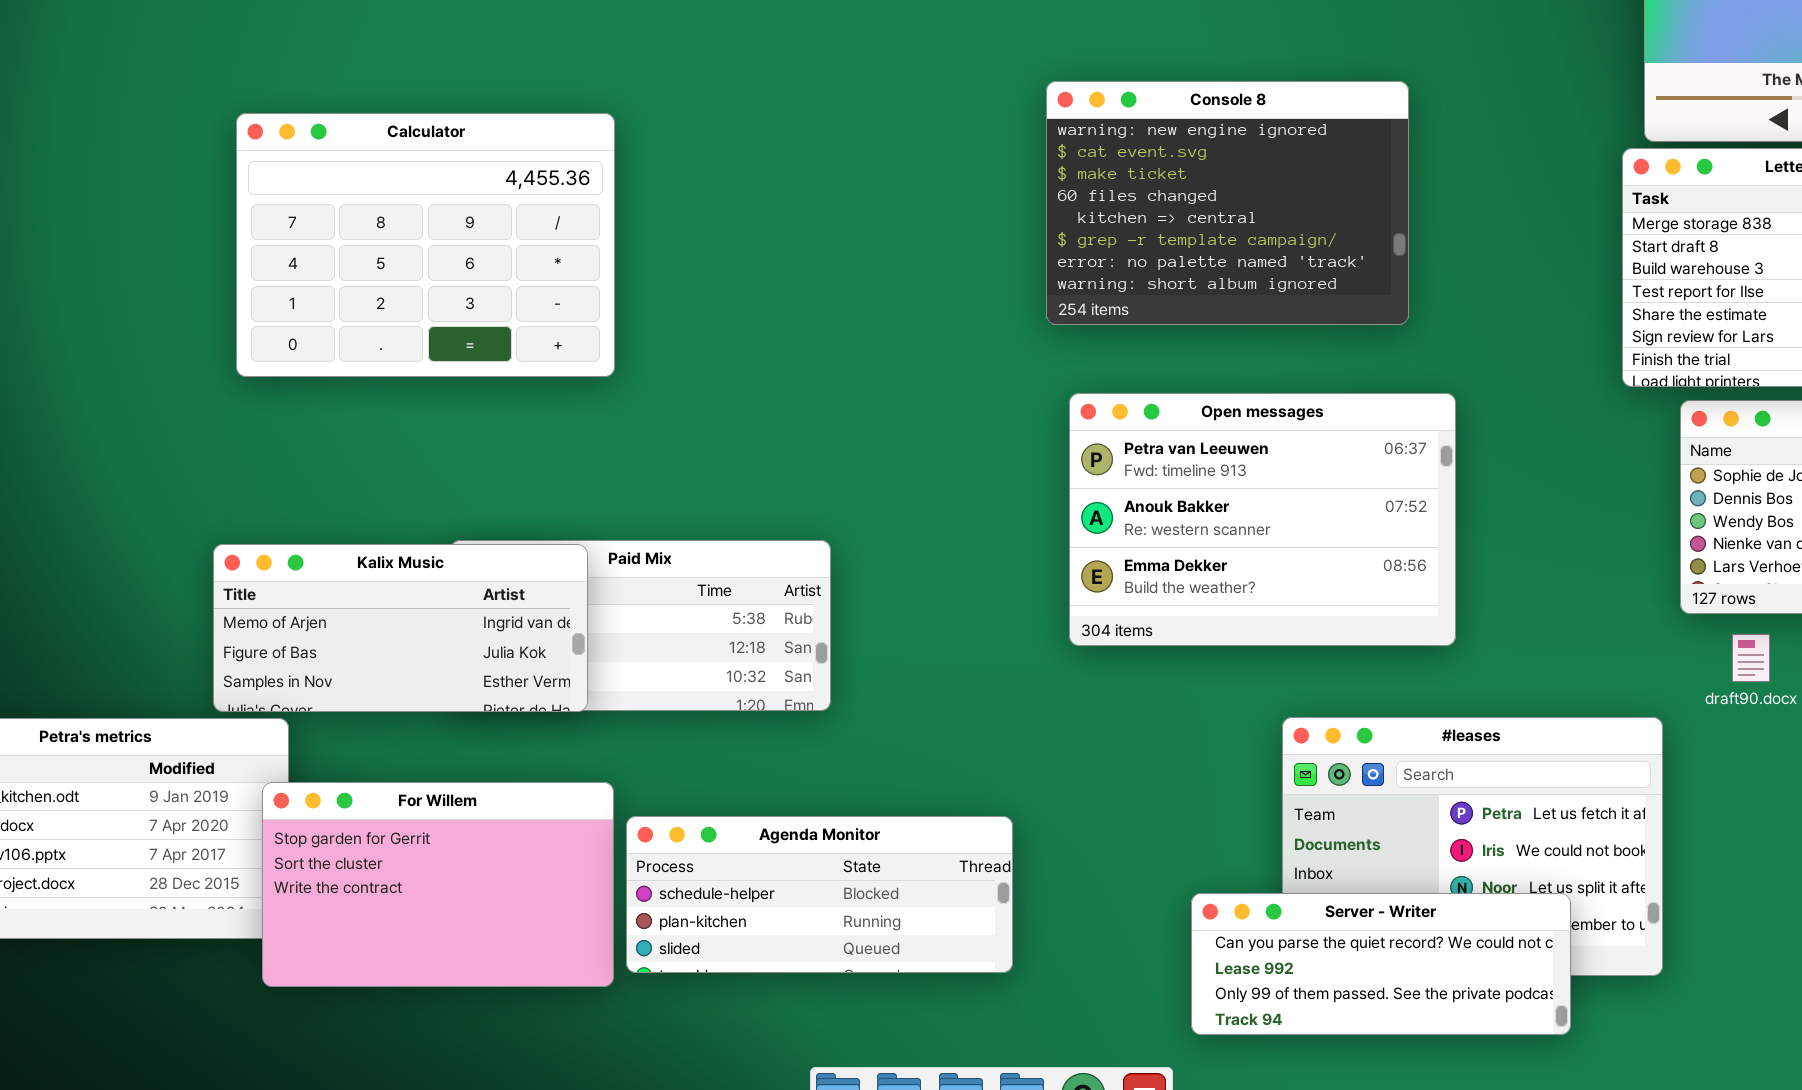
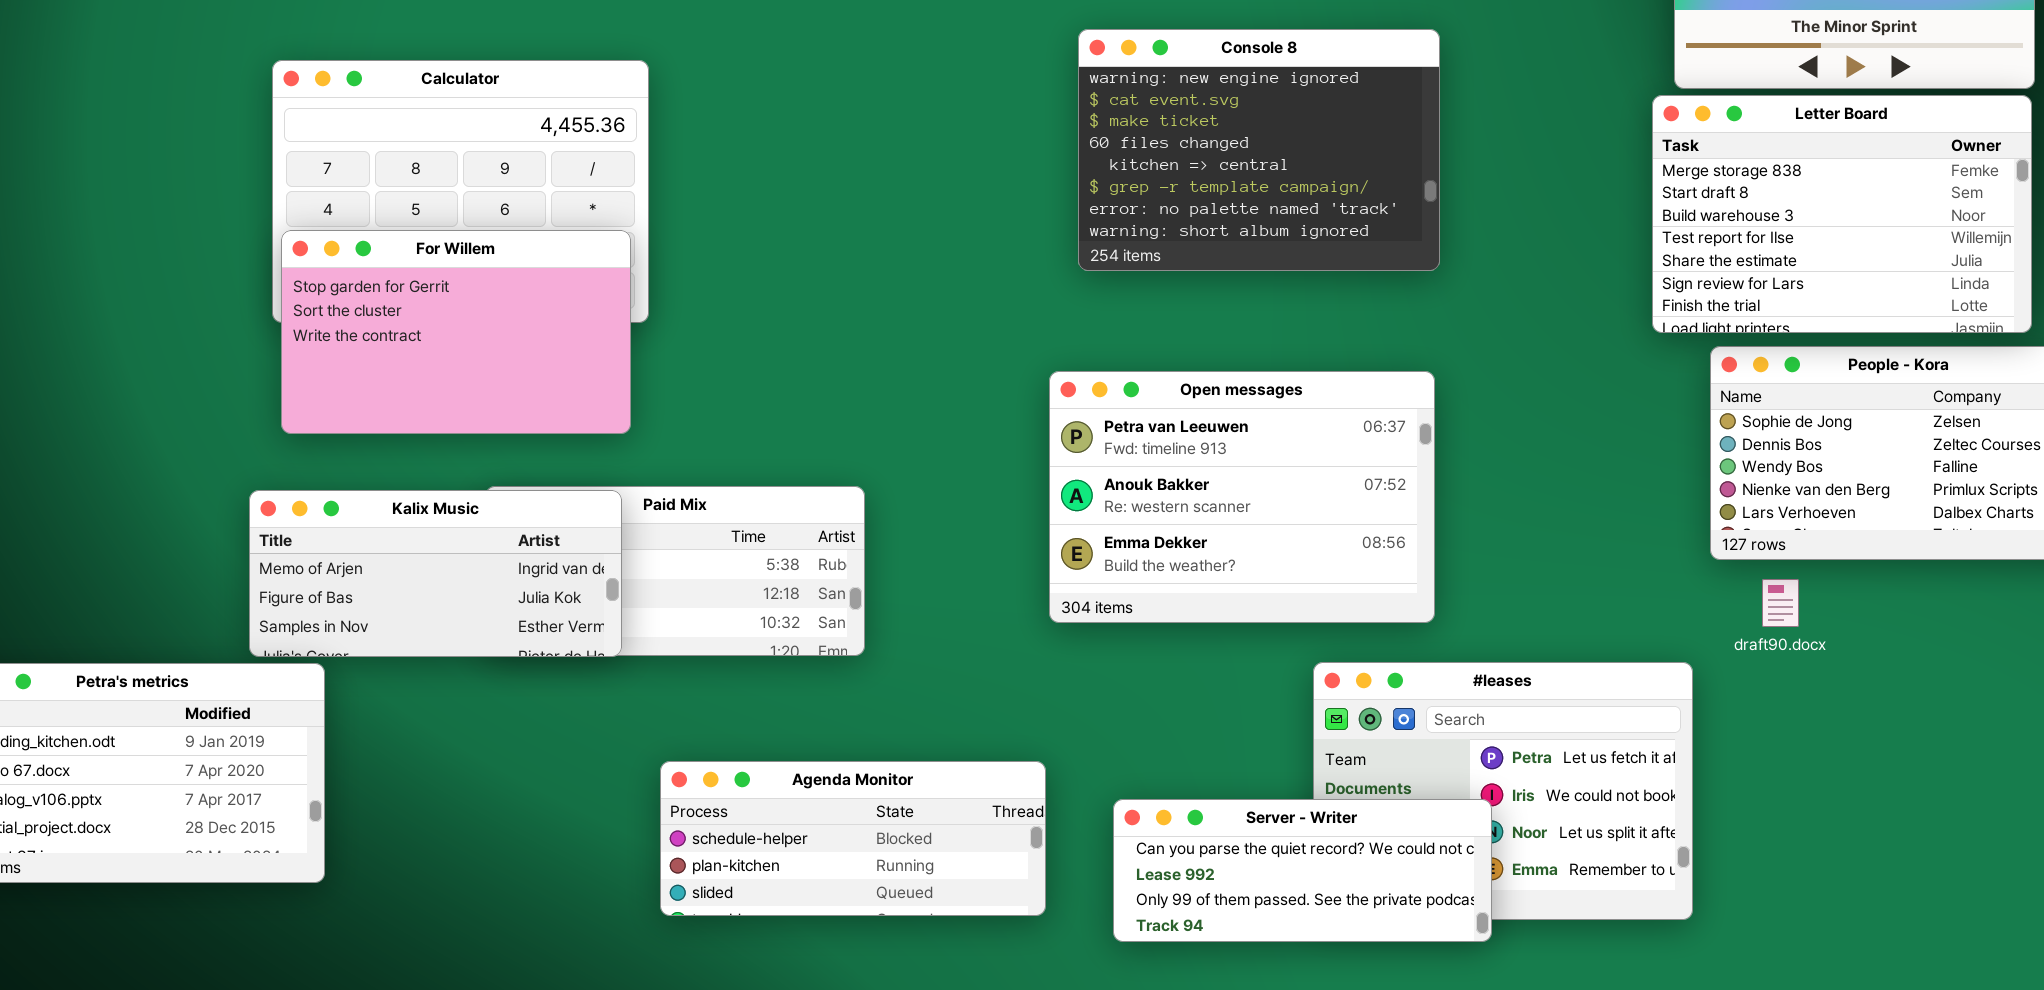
Open messages: [1069,393,1456,646] -> [1049,371,1435,623], moved
For Willem: [262,782,614,987] -> [281,230,631,434], moved
Server - Writer: [1191,893,1571,1035] -> [1113,799,1492,942], moved

